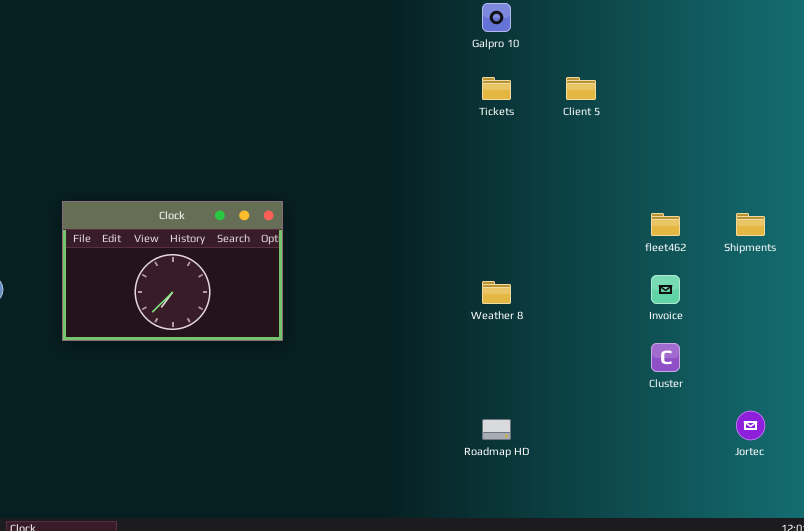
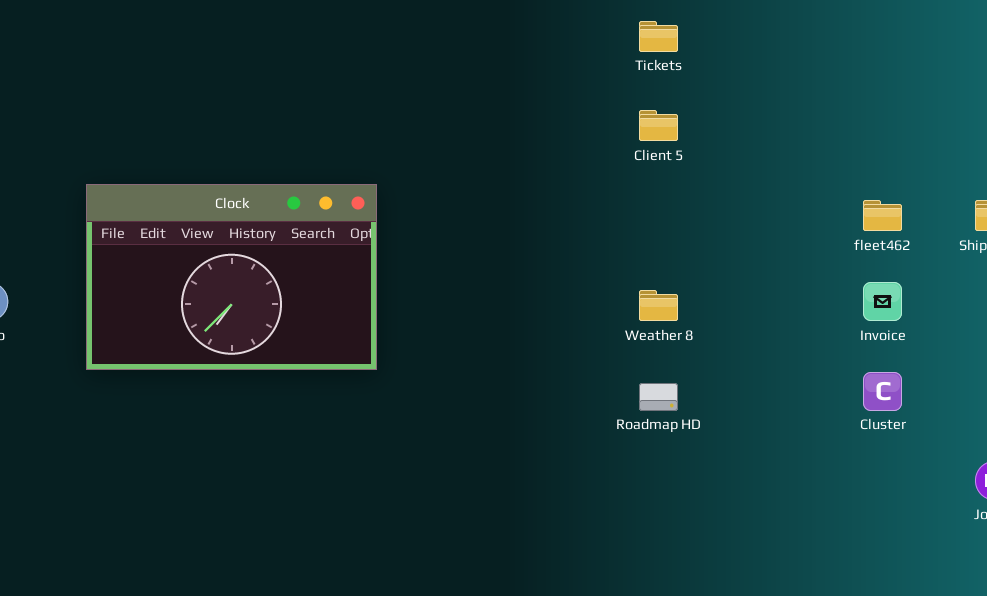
Client 5: [566,77,596,100] -> [639,110,678,141], moved
Roadmap HD: [482,419,511,440] -> [639,383,678,411], moved

